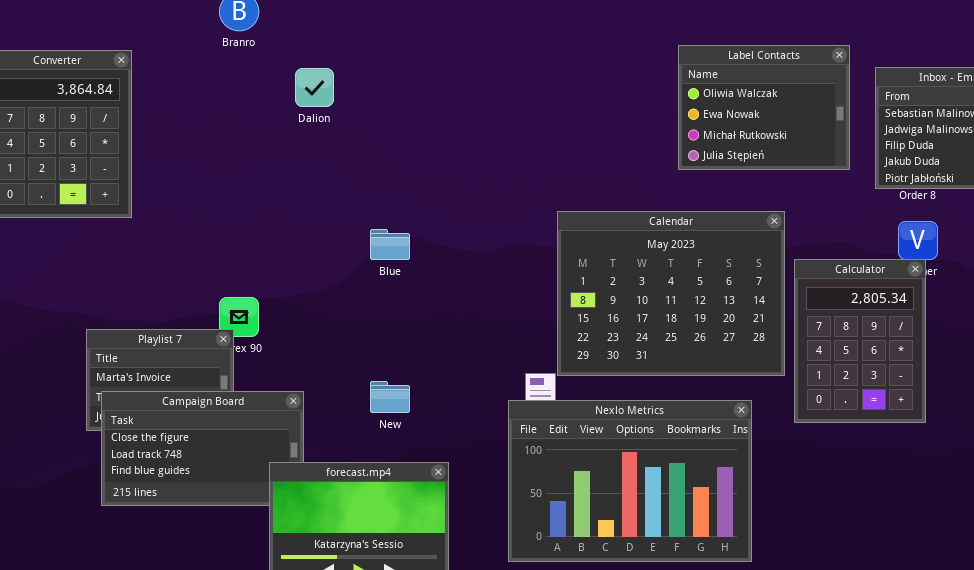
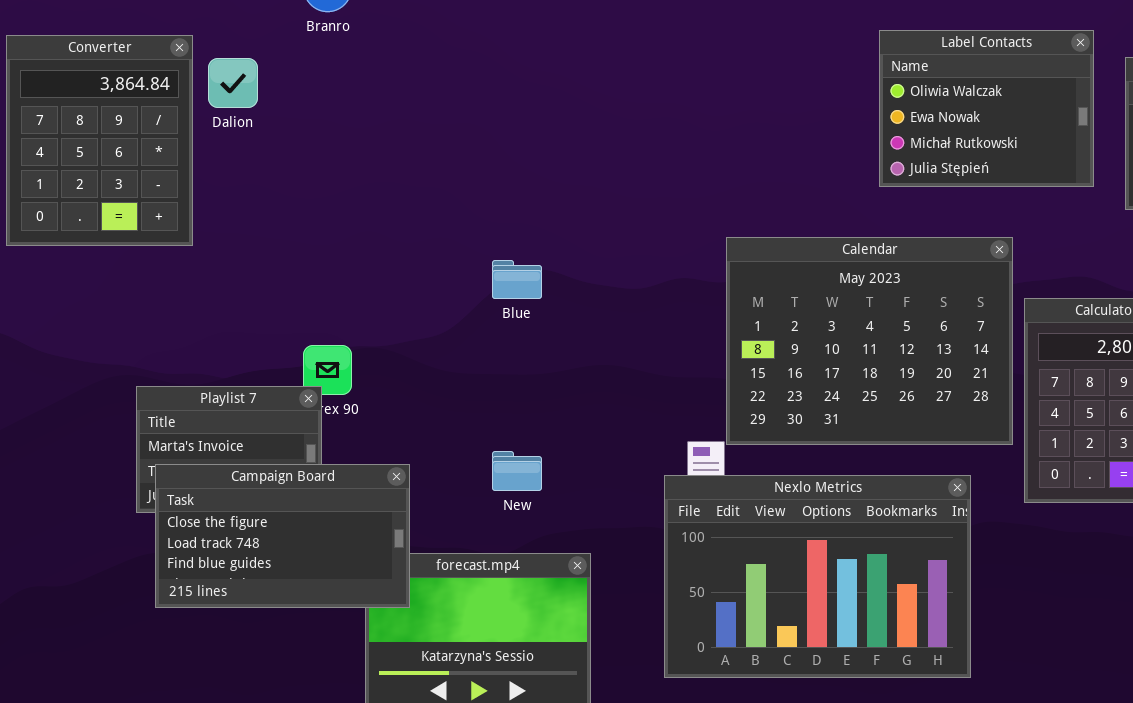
Dalion: [295,68,334,107] -> [208,58,258,108], moved
Campaign Board: [101,391,304,506] -> [155,464,410,608], raised

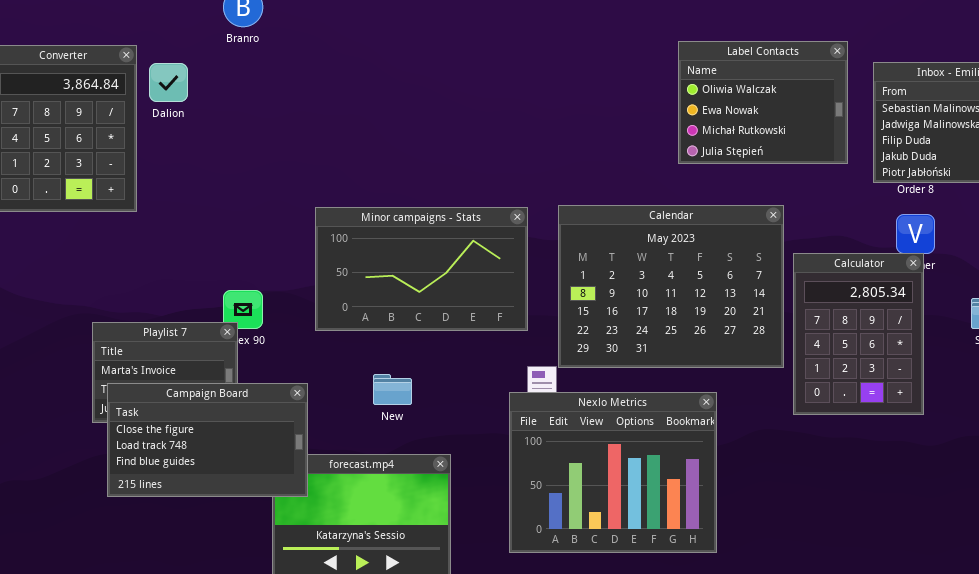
Minor campaigns - Stats: none -> [315,207,528,331], opened
Nexlo Metrics: [664,475,971,678] -> [509,392,717,553], resized

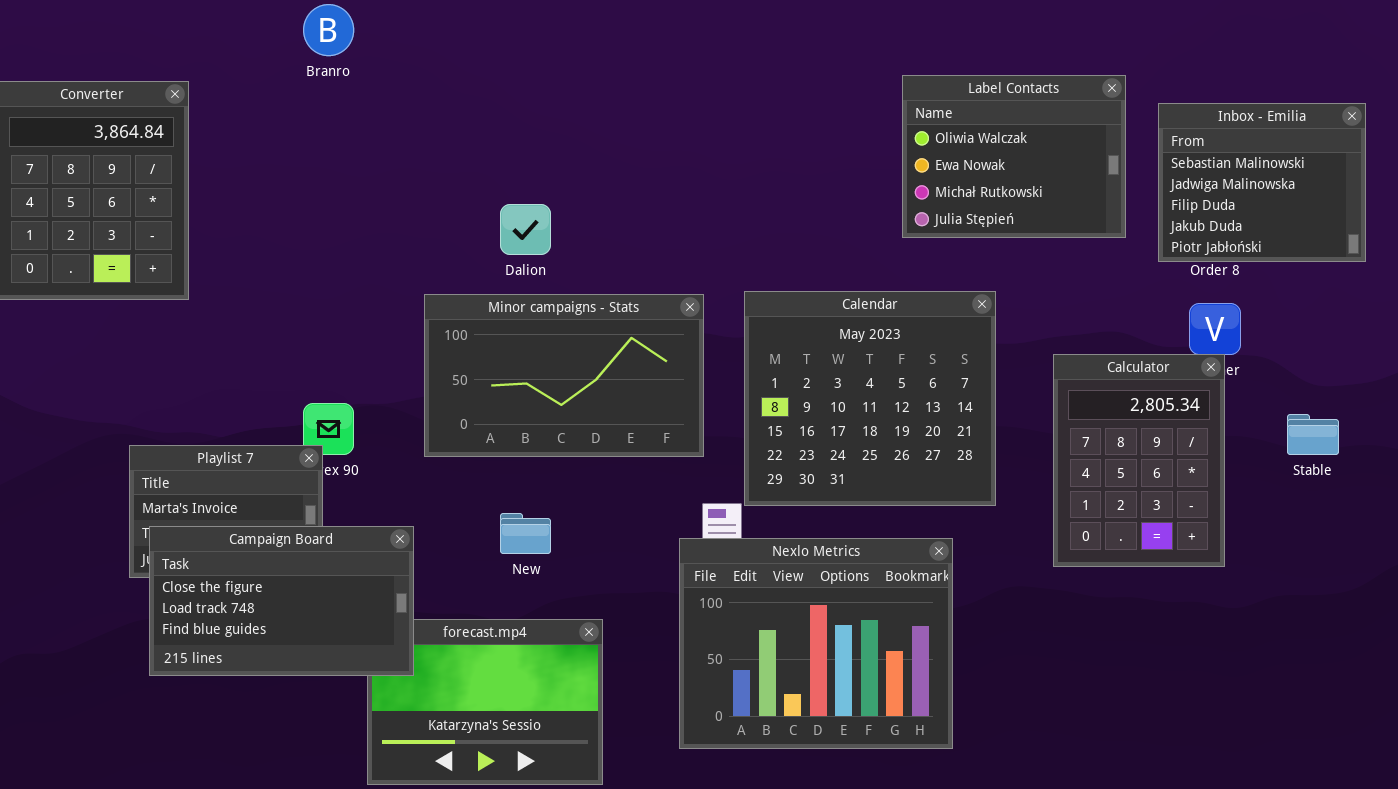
Dalion: [149,63,188,102] -> [500,204,551,255], moved
Calendar: [558,205,784,368] -> [744,291,996,506], resized

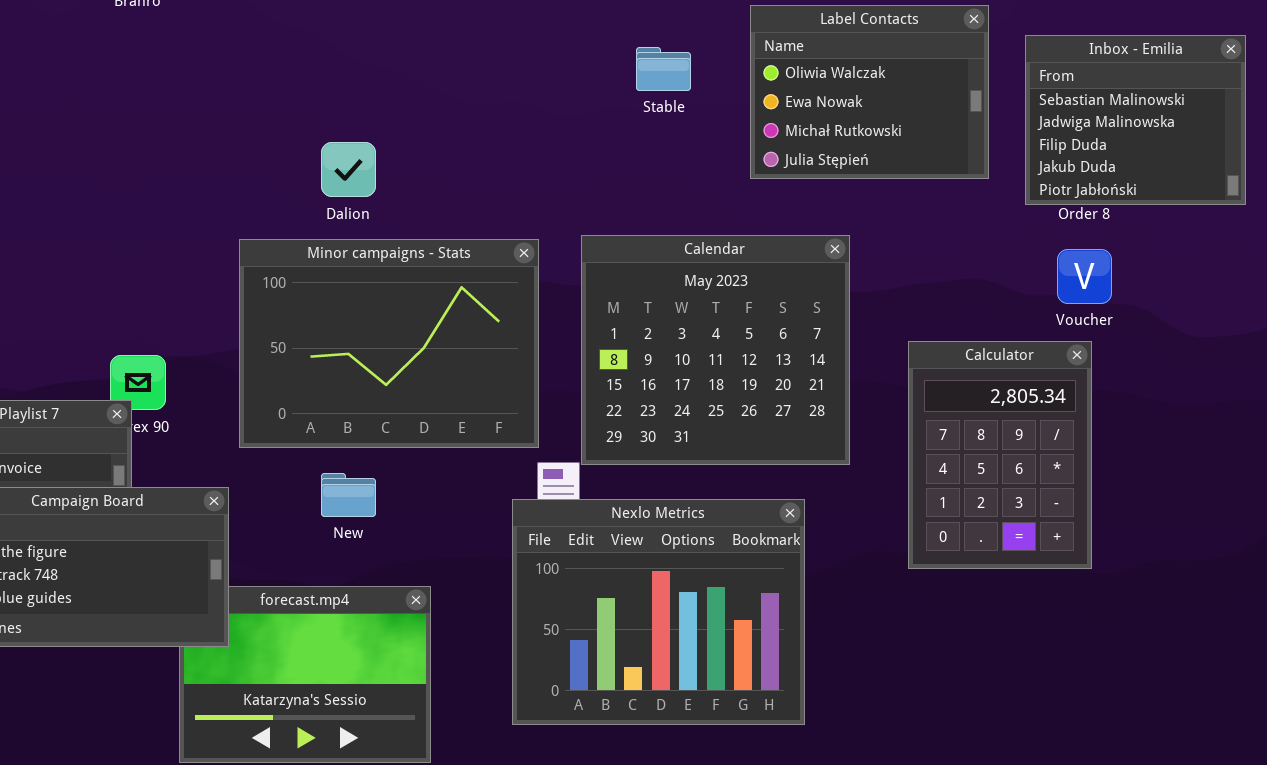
Minor campaigns - Stats: [424,294,704,457] -> [239,239,539,448], resized
Calculator: [1053,354,1225,567] -> [908,341,1092,569], moved
Stable: [1287,414,1339,455] -> [636,47,691,91], moved

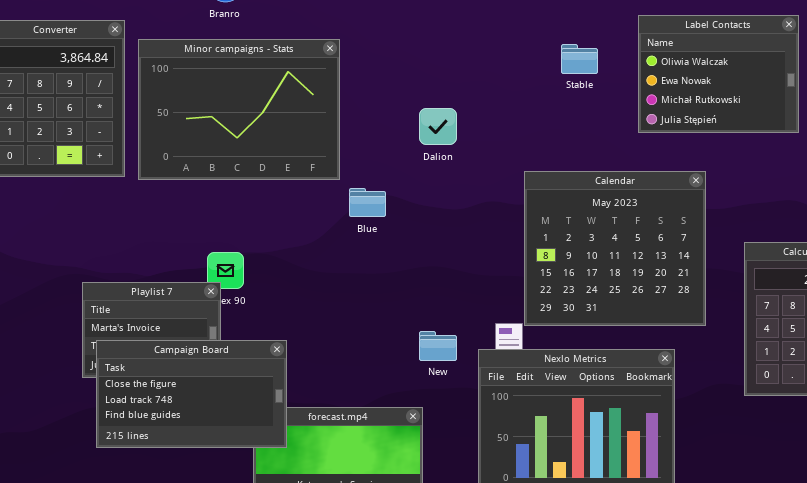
Dalion: [321,142,376,197] -> [419,108,457,145], moved
Minor campaigns - Stats: [239,239,539,448] -> [138,39,340,180], moved
New: [321,473,376,517] -> [419,331,457,361], moved

